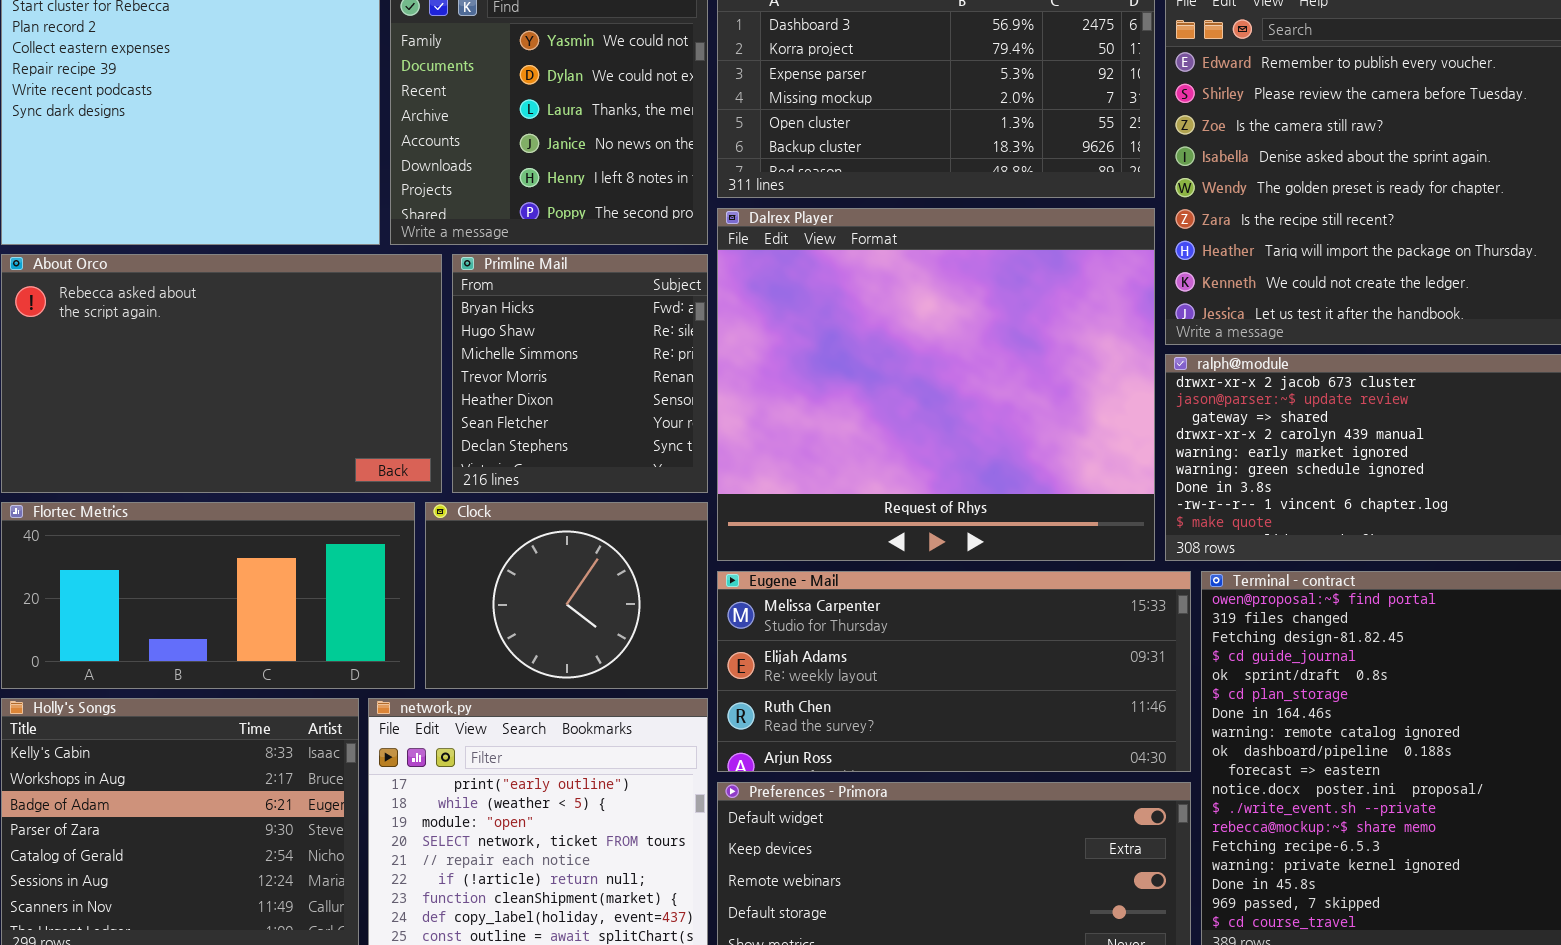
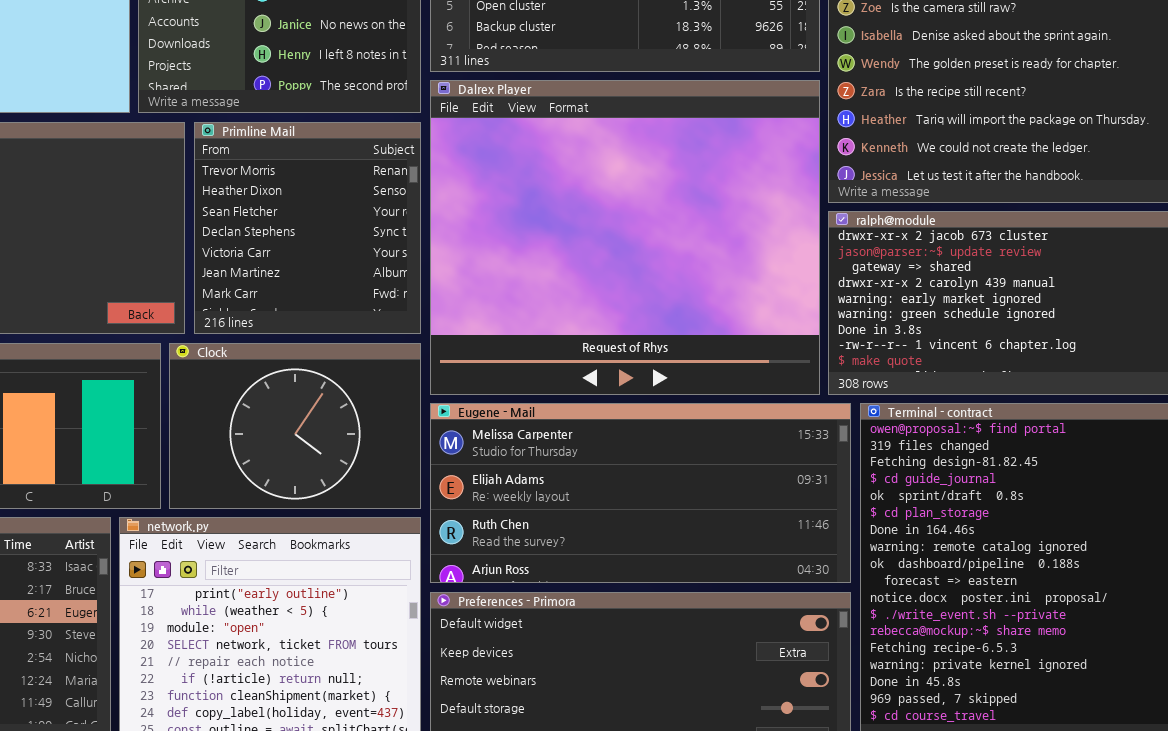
Primline Mail: [452,254,708,493] -> [194,122,421,334], scrolled down 3 rows

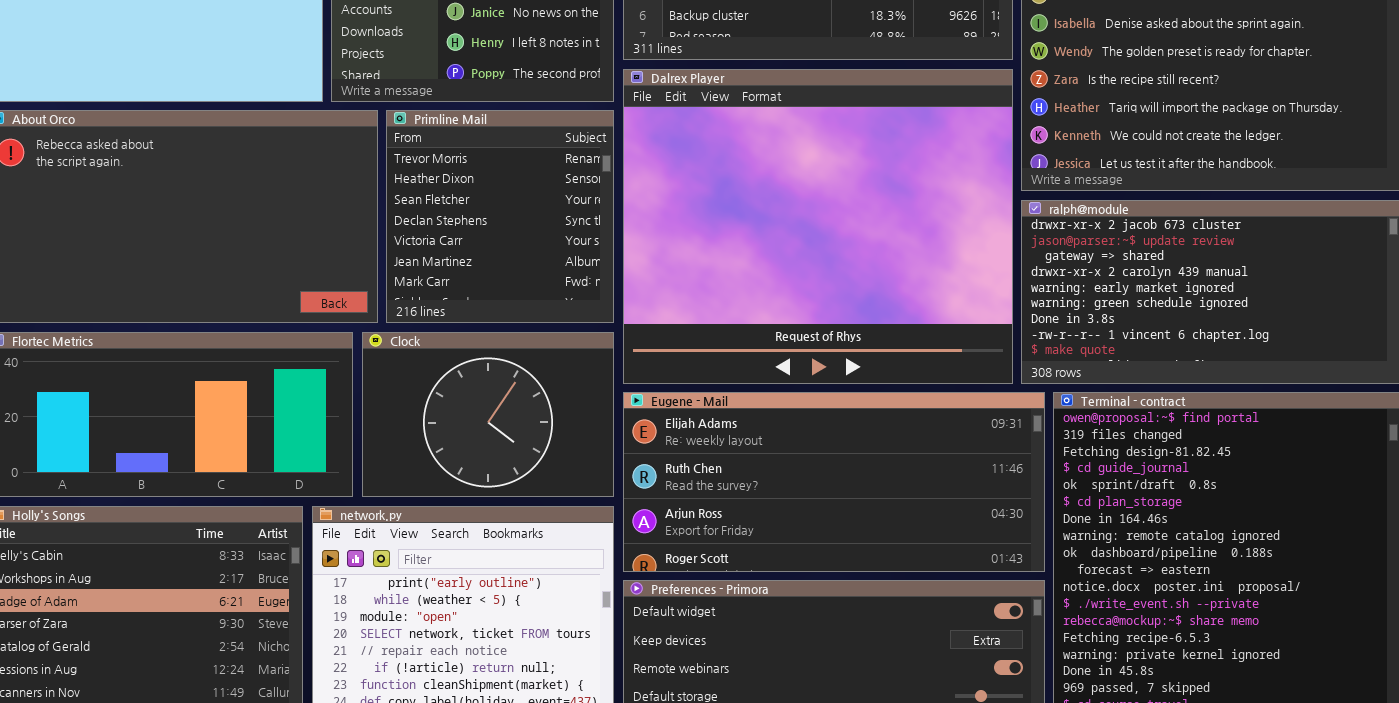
Eugene - Mail: [430,403,851,583] -> [623,392,1045,572], scrolled down 1 row

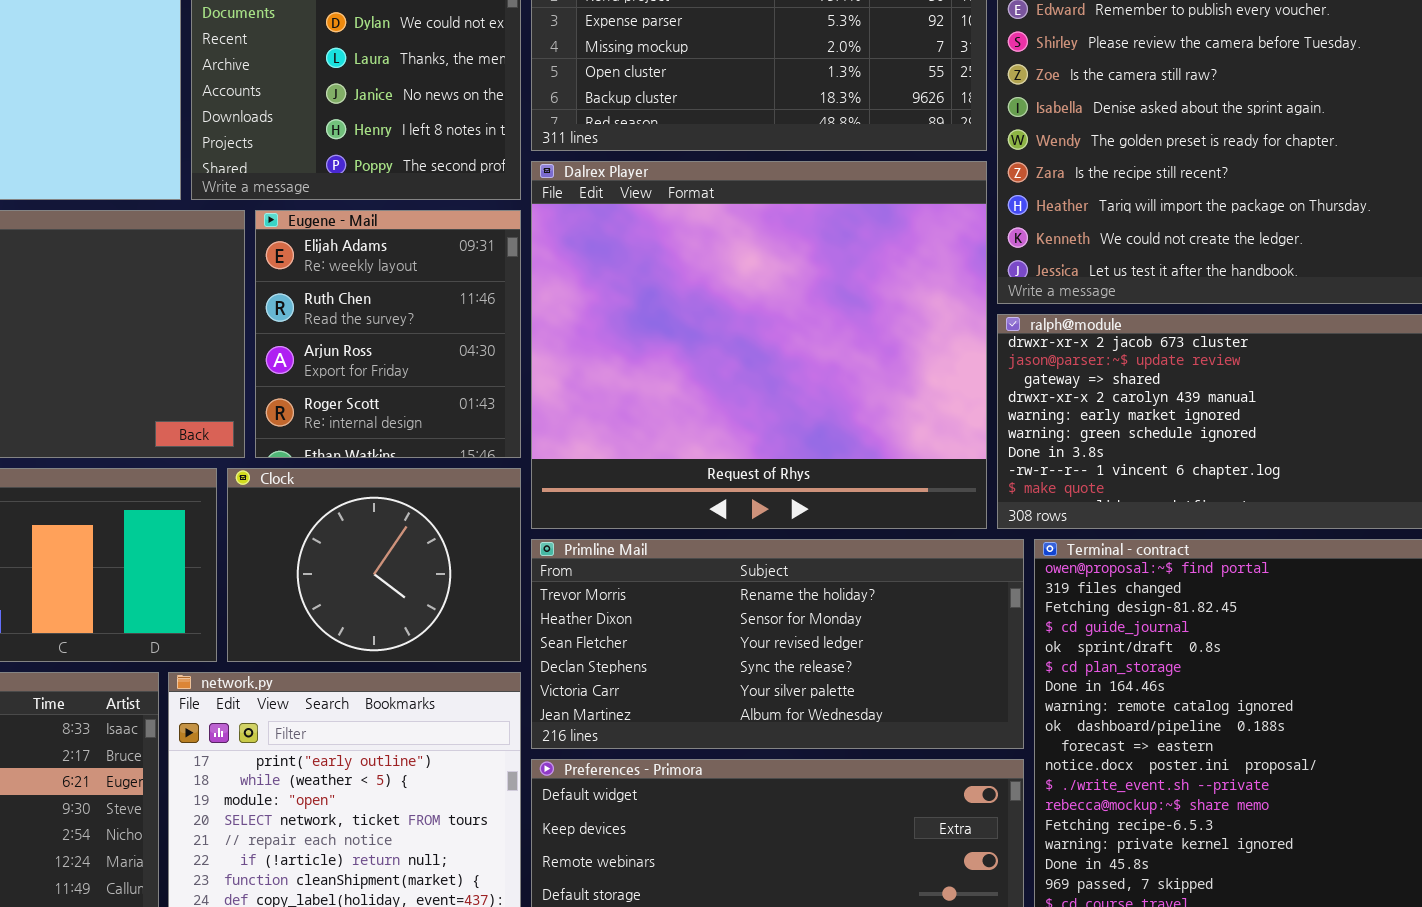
Primline Mail: [386,110,614,323] -> [531,539,1024,749], moved, resized
Eugene - Mail: [623,392,1045,572] -> [255,210,521,458], moved, resized

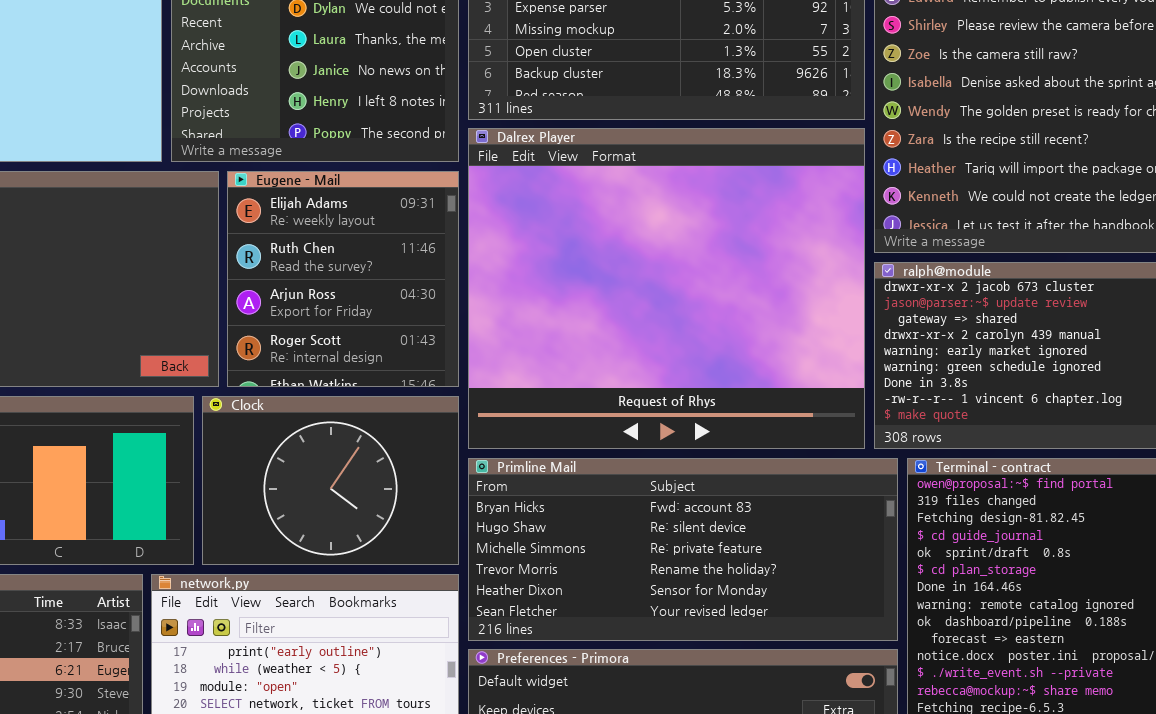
Primline Mail: [531,539,1024,749] -> [468,458,898,641], scrolled up 3 rows

